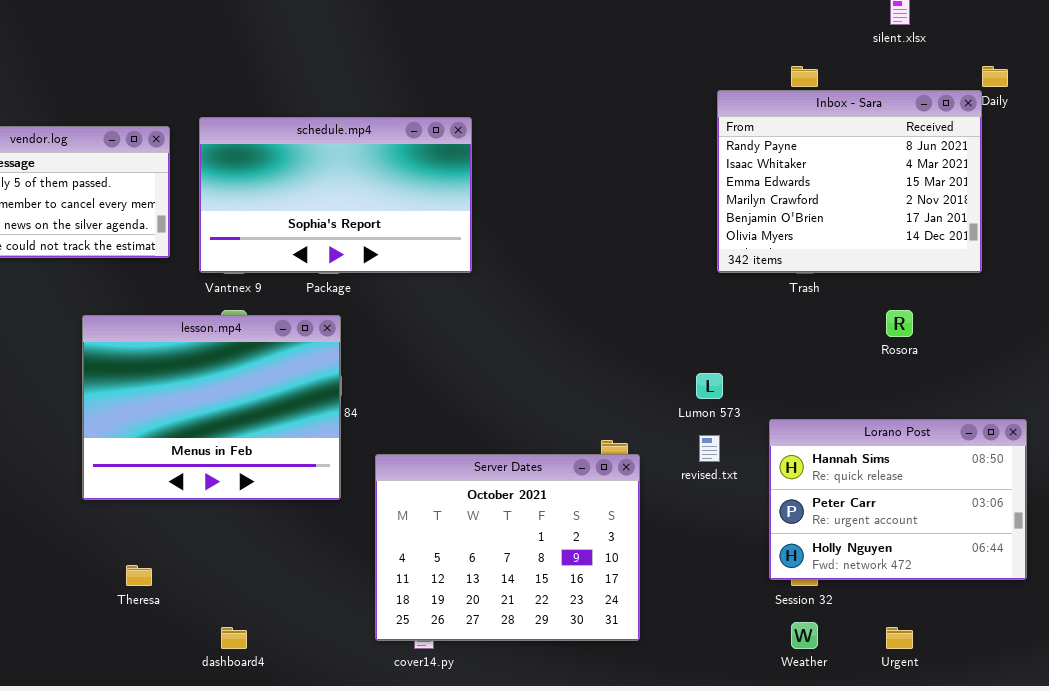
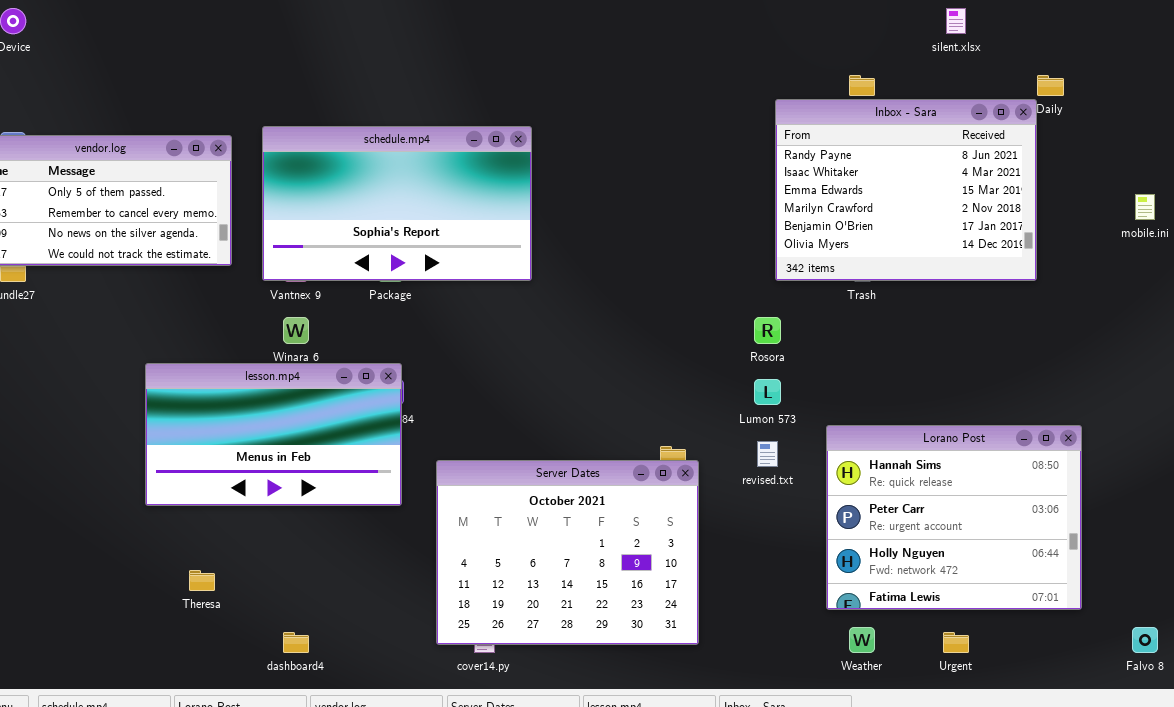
Rosora: [886,310,913,337] -> [754,317,781,344], moved
lesson.mp4: [82,315,341,500] -> [145,363,402,506], resized
Lorano Post: [769,419,1027,580] -> [826,425,1082,610], resized

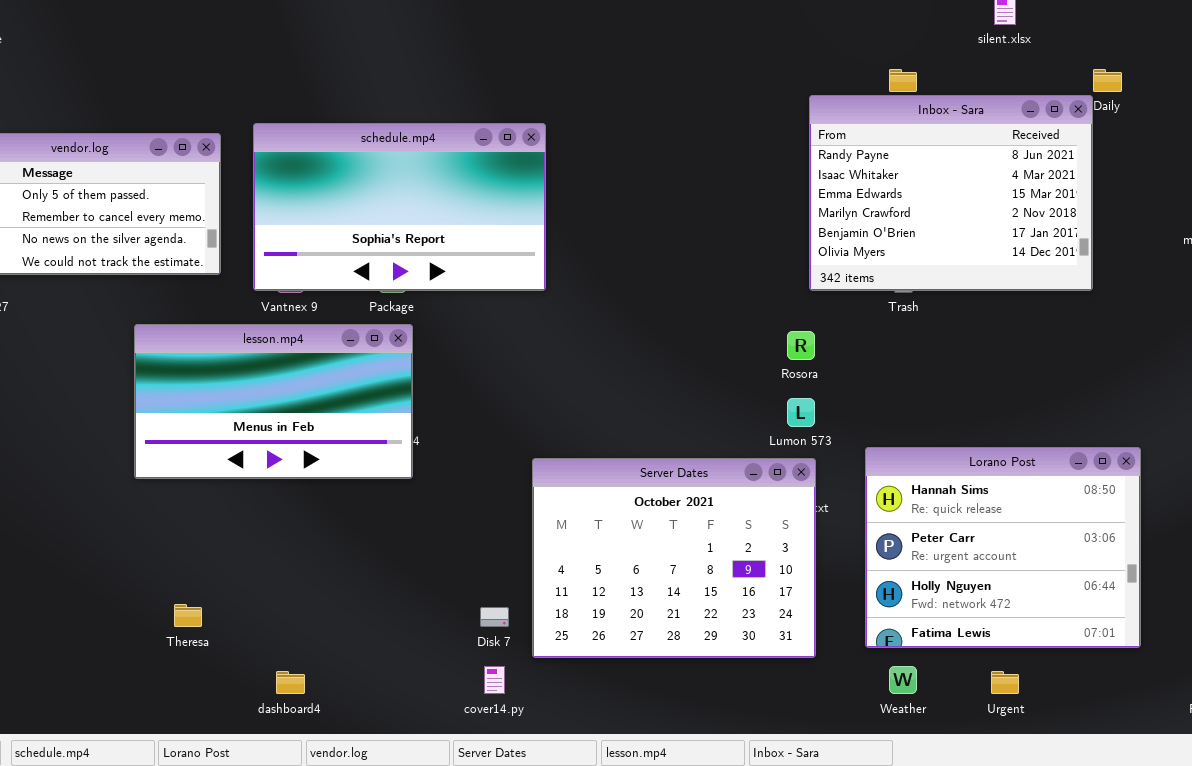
lesson.mp4: [145,363,402,506] -> [134,324,413,479], moved
Server Dates: [436,460,699,645] -> [532,458,816,658], moved

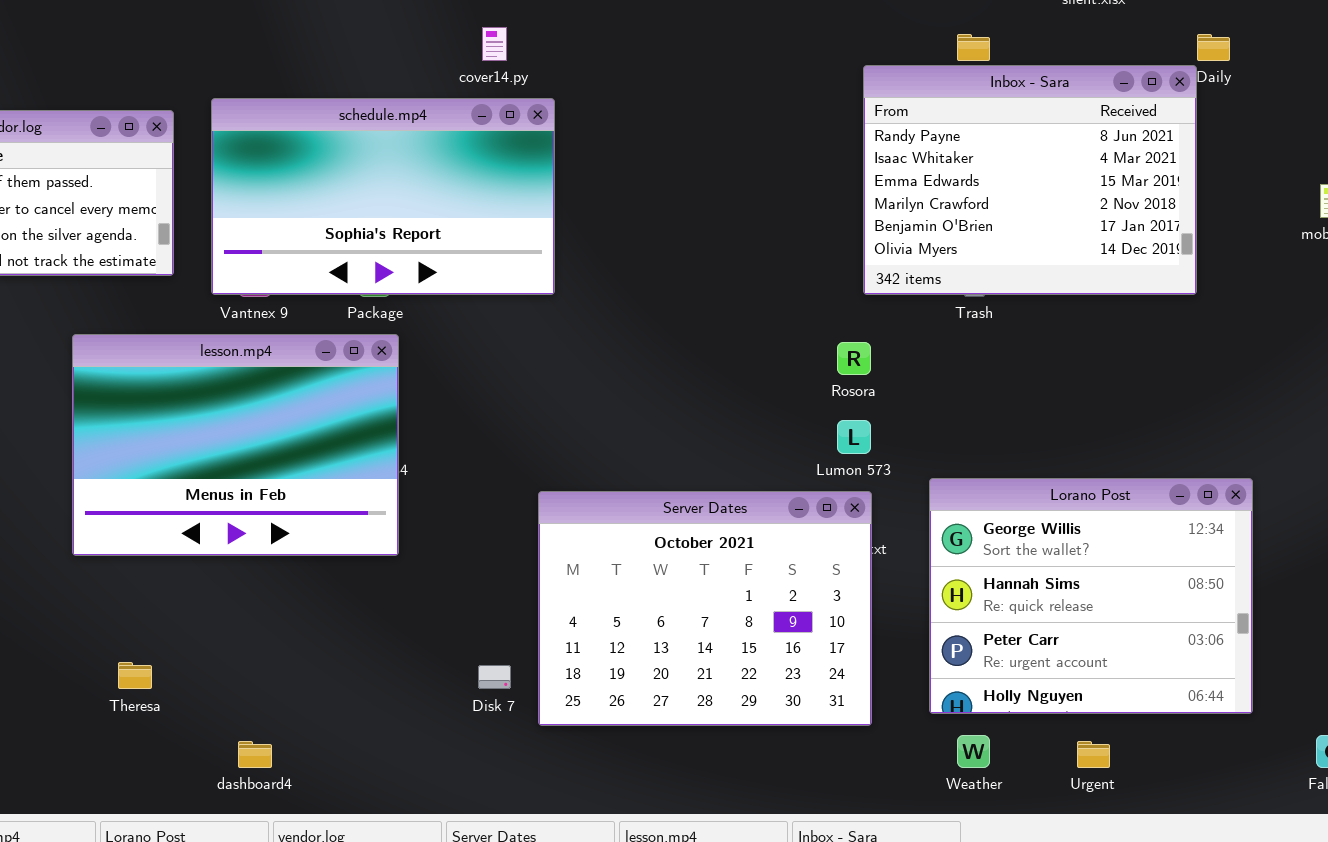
lesson.mp4: [134,324,413,479] -> [72,334,399,556], resized
Lorano Post: [865,447,1141,648] -> [929,478,1253,714], scrolled up 1 row
cover14.py: [484,666,505,694] -> [482,27,507,61], moved

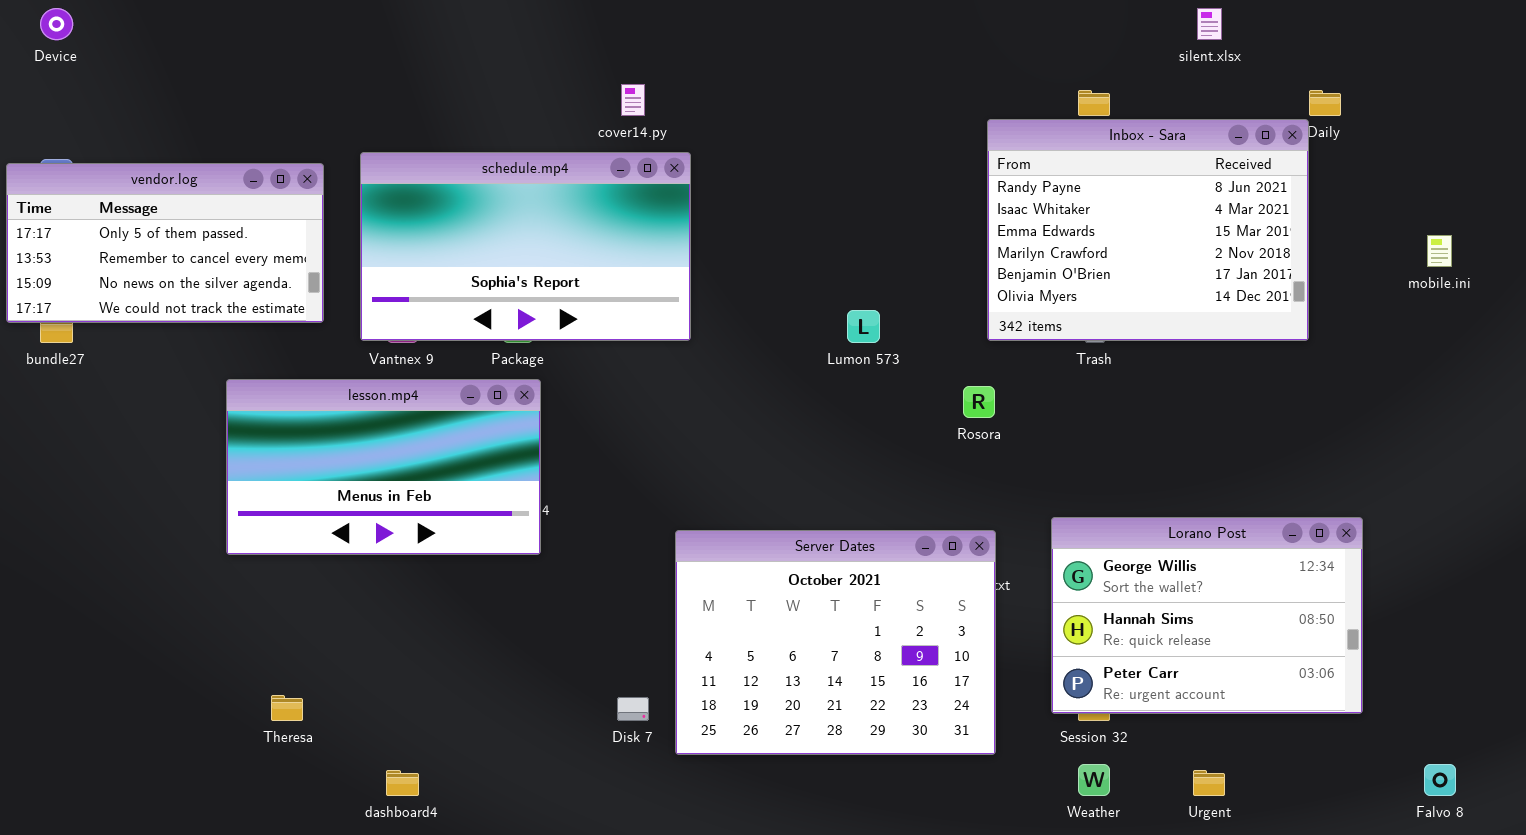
lesson.mp4: [72,334,399,556] -> [226,379,541,555], resized
Lumon 573: [837,420,871,454] -> [847,310,880,343], moved
Lorano Post: [929,478,1253,714] -> [1051,517,1363,714], resized

